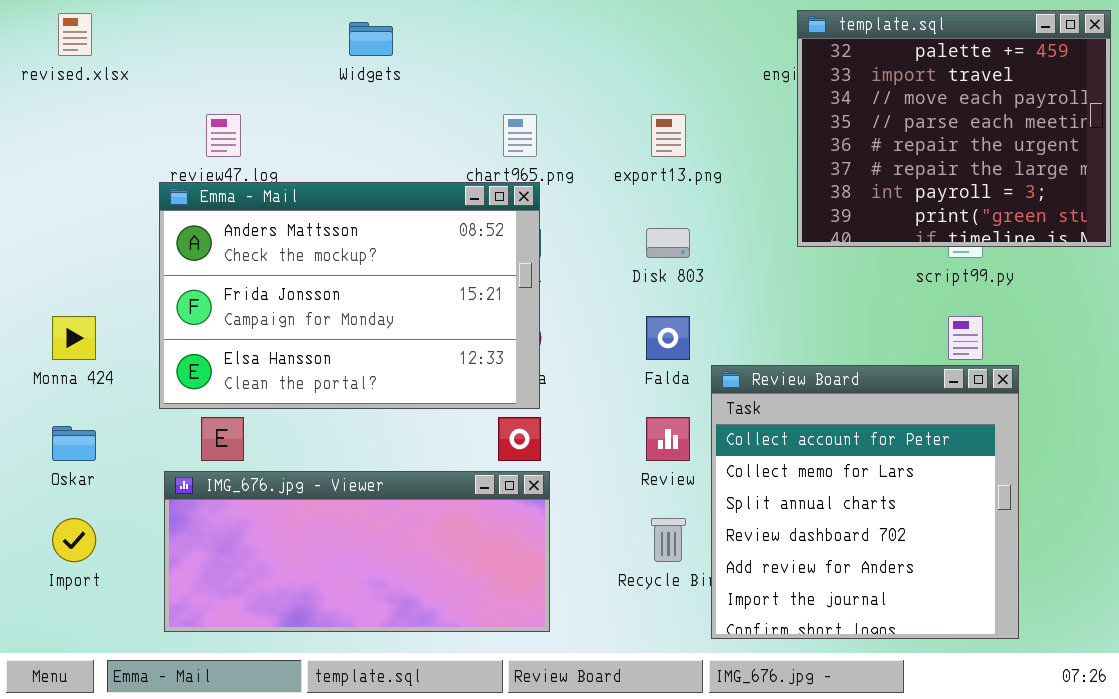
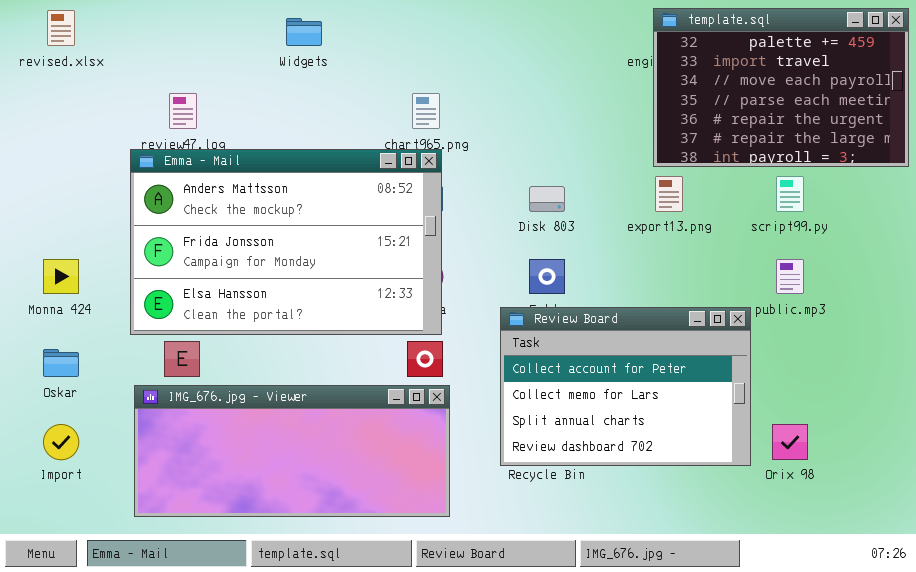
template.sql: [797,10,1111,247] -> [653,8,909,167], resized
export13.png: [651,114,686,157] -> [655,176,683,212], moved
Review Board: [711,365,1019,639] -> [500,307,751,466], moved, resized

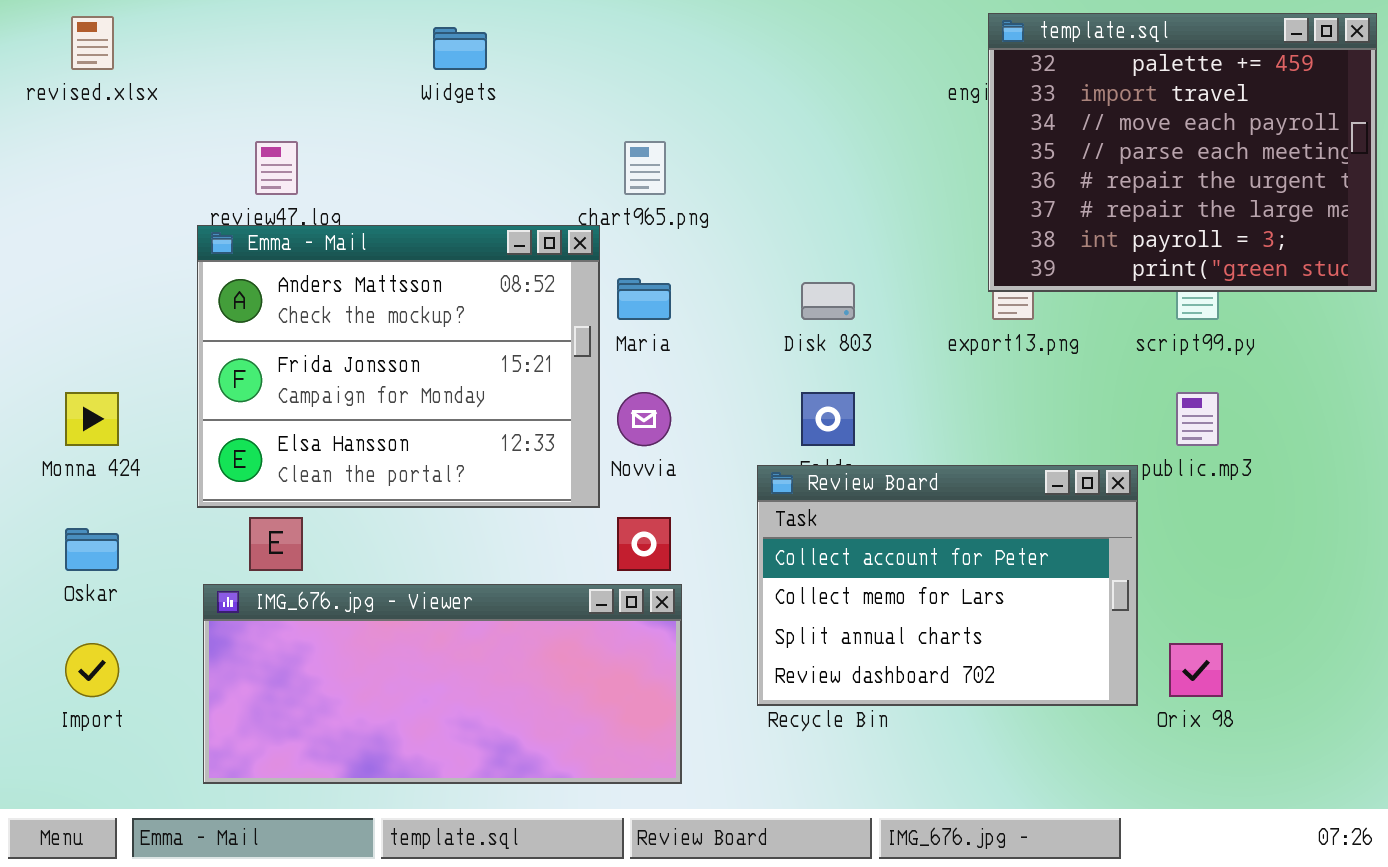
template.sql: [653,8,909,167] -> [988,13,1377,292], resized
Emma - Mail: [130,149,442,335] -> [197,225,600,508], resized

